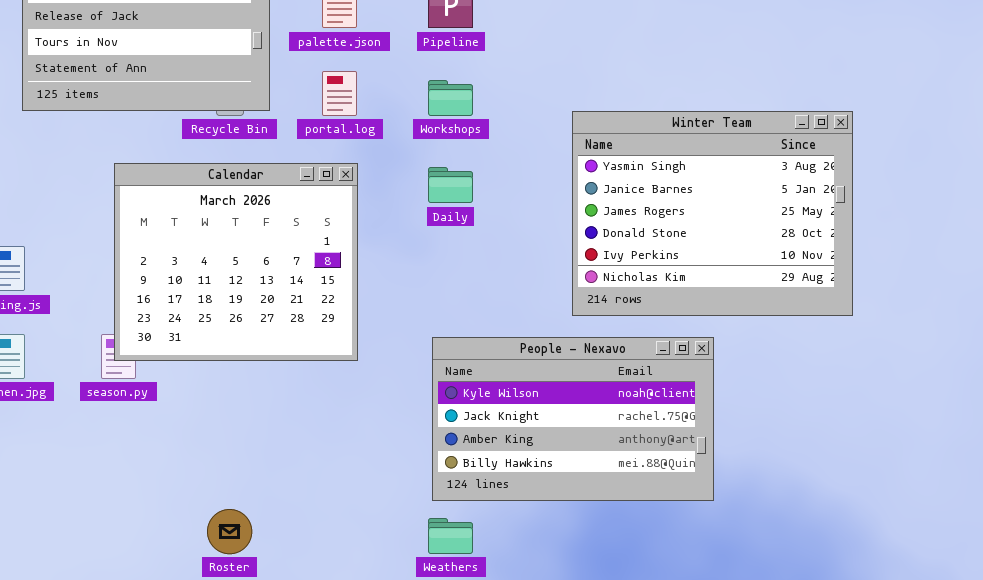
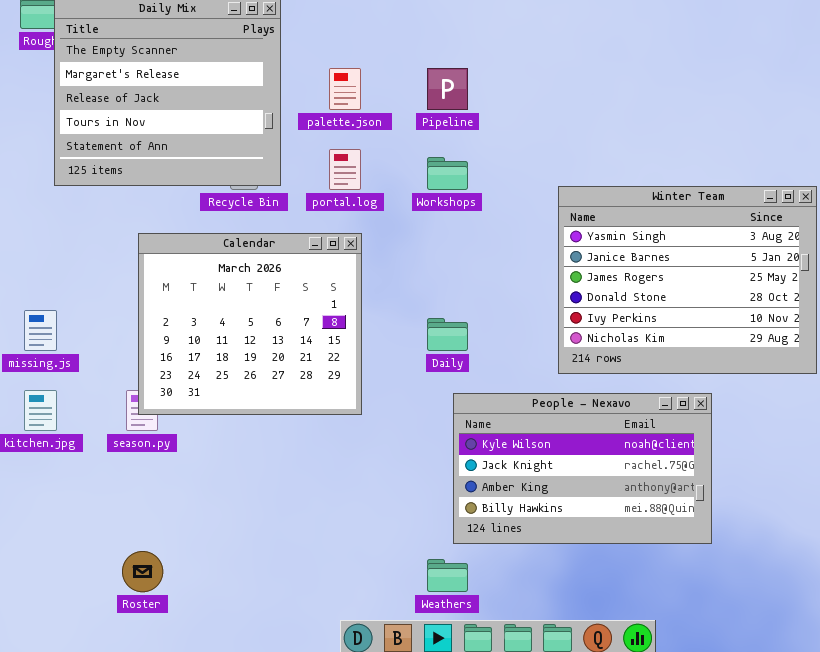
Daily: [428,167,473,203] -> [427,318,468,351], moved
People - Nexavo: [432,337,714,501] -> [453,393,712,544], moved
Roster: [207,509,252,554] -> [122,551,163,592], moved

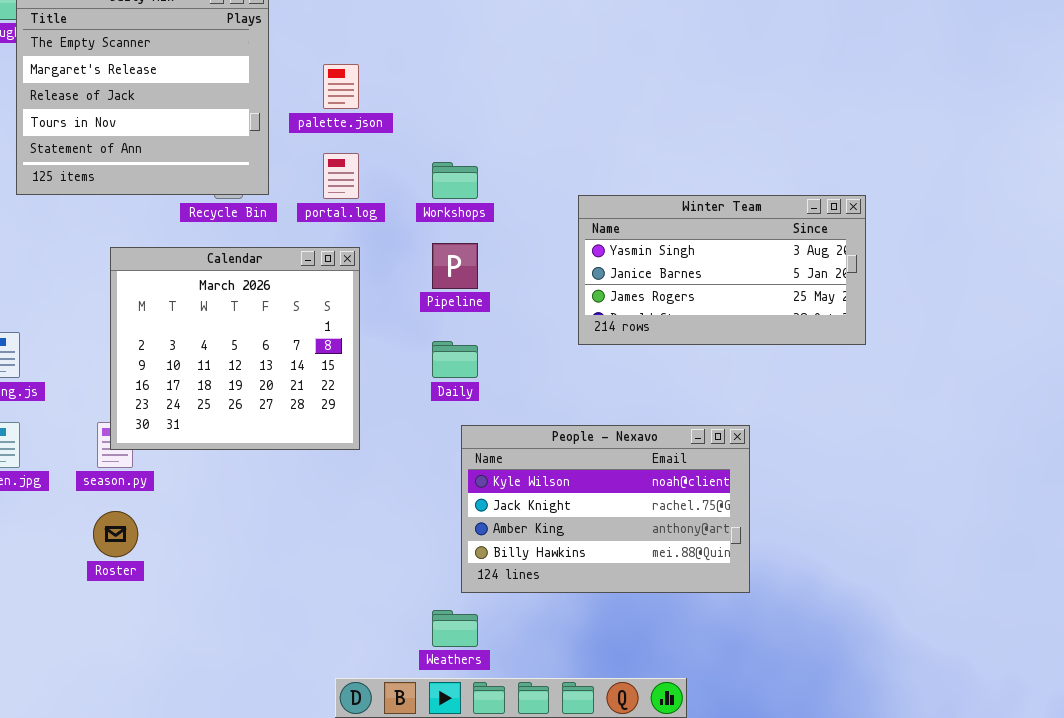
Pipeline: [427,68,468,110] -> [432,243,478,289], moved
Winter Team: [558,186,817,374] -> [578,195,866,345], resized
Roster: [122,551,163,592] -> [93,511,138,557], moved

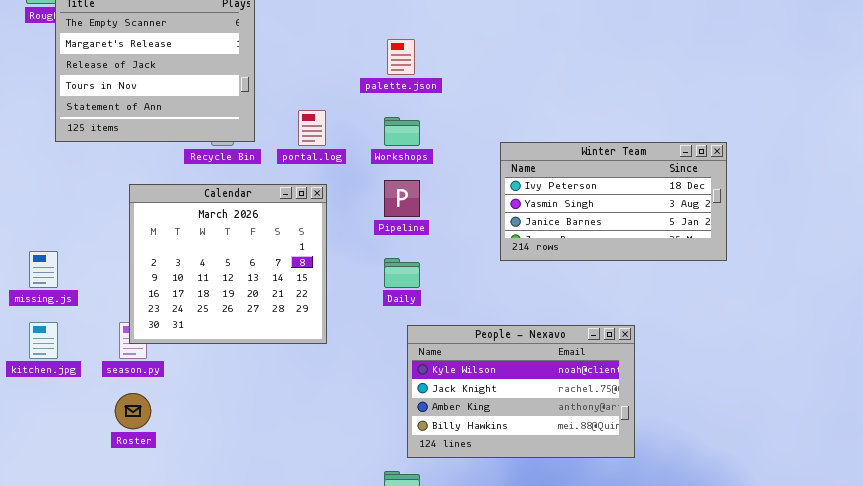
palette.json: [323,64,359,109] -> [387,39,415,75], moved
Winter Team: [578,195,866,345] -> [500,142,727,261], scrolled up 1 row

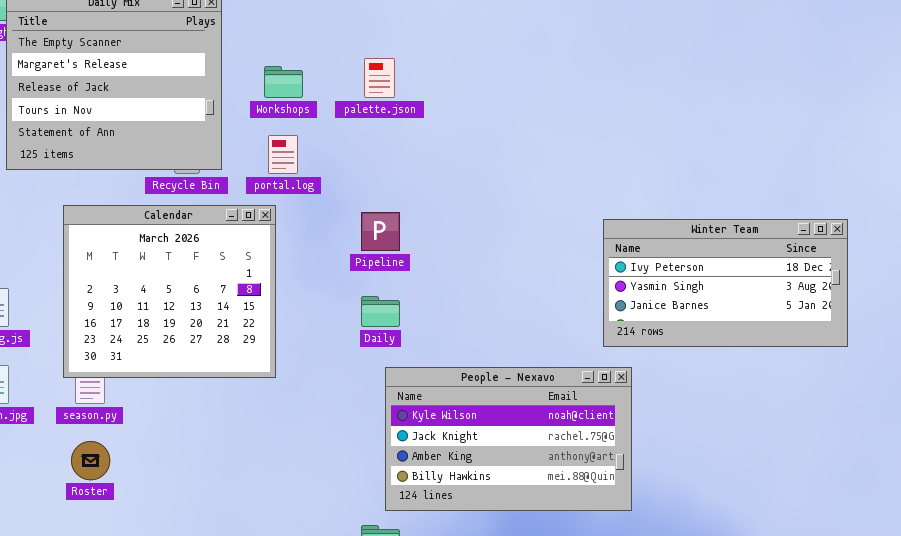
Workshops: [384,117,420,146] -> [264,66,303,98], moved
Winter Team: [500,142,727,261] -> [603,219,848,347], moved
Calendar: [129,184,327,344] -> [63,205,276,378], moved

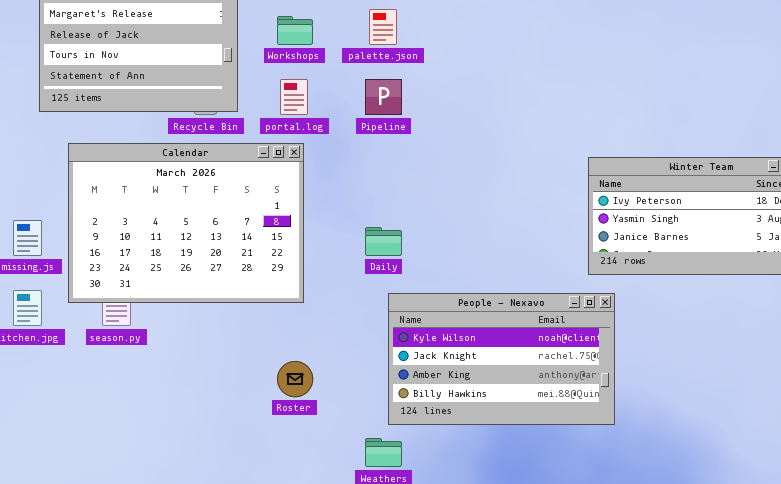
Calendar: [63,205,276,378] -> [68,143,304,303], moved, resized
Pipeline: [361,212,400,251] -> [365,79,402,115], moved
Roster: [71,441,110,480] -> [277,361,313,397], moved

